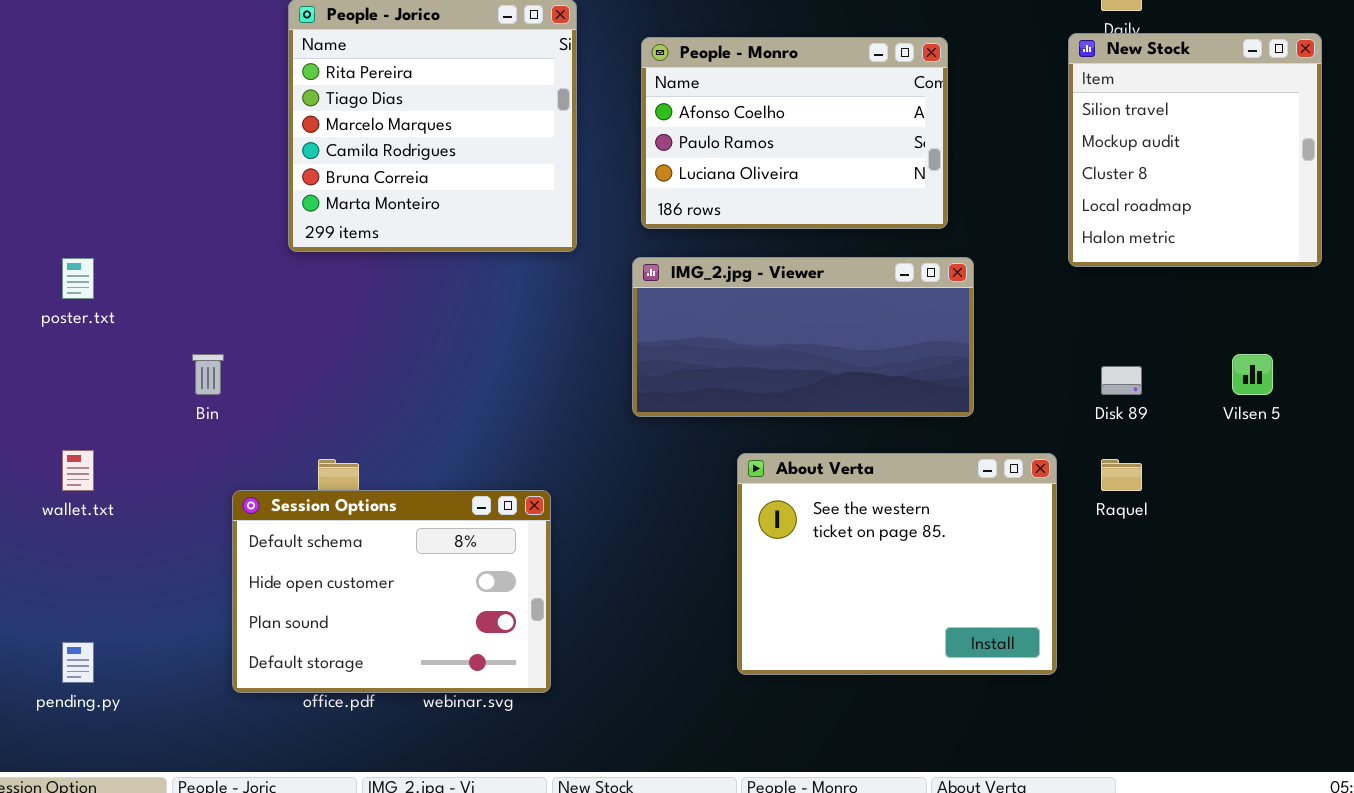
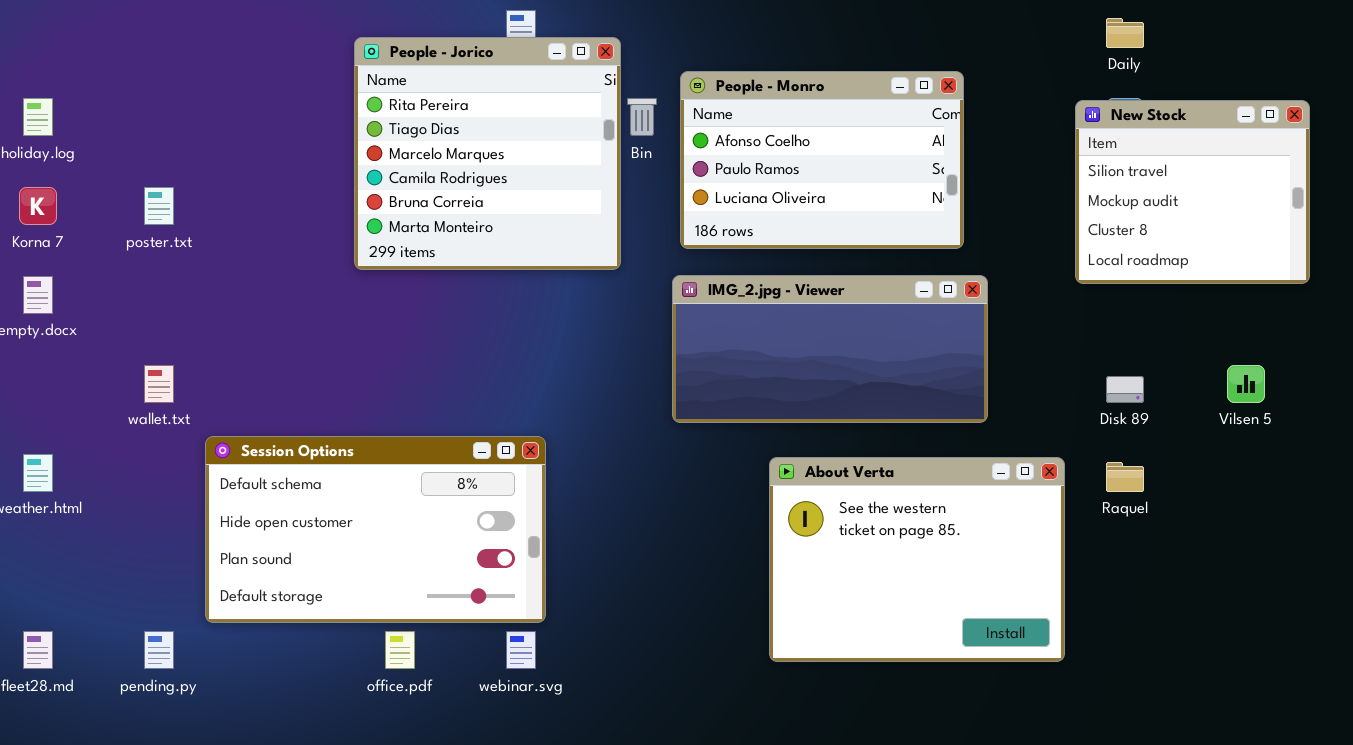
New Stock: [1068,33,1322,267] -> [1075,100,1310,284], resized
poster.txt: [62,258,94,299] -> [144,187,174,225], moved
Bin: [192,354,224,395] -> [627,98,657,136], moved
wallet.txt: [62,450,94,491] -> [144,365,174,403], moved
Session Options: [232,490,551,693] -> [205,436,546,623], moved, resized

